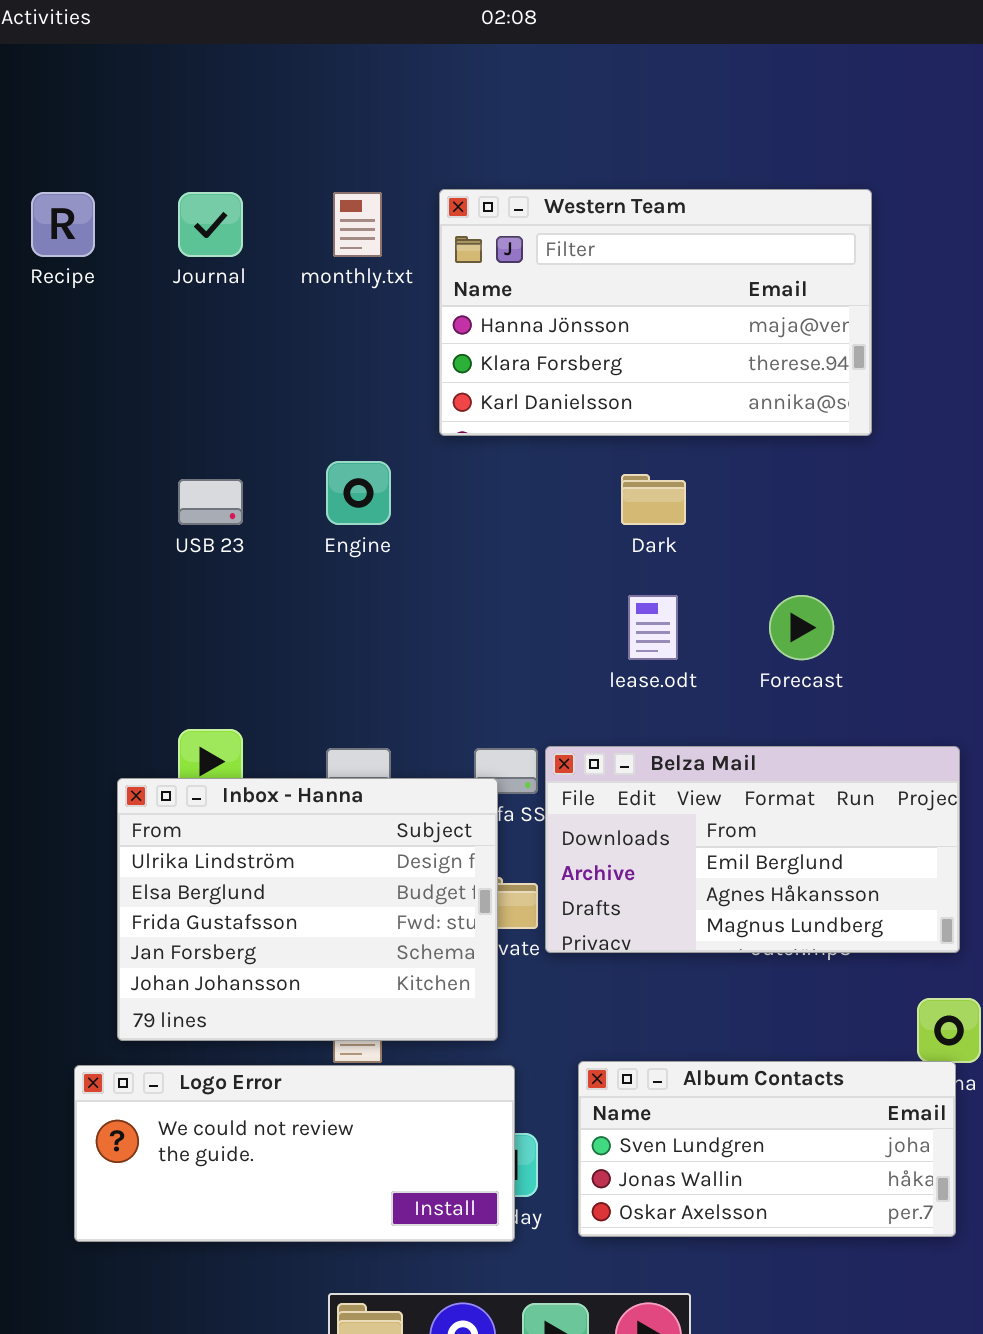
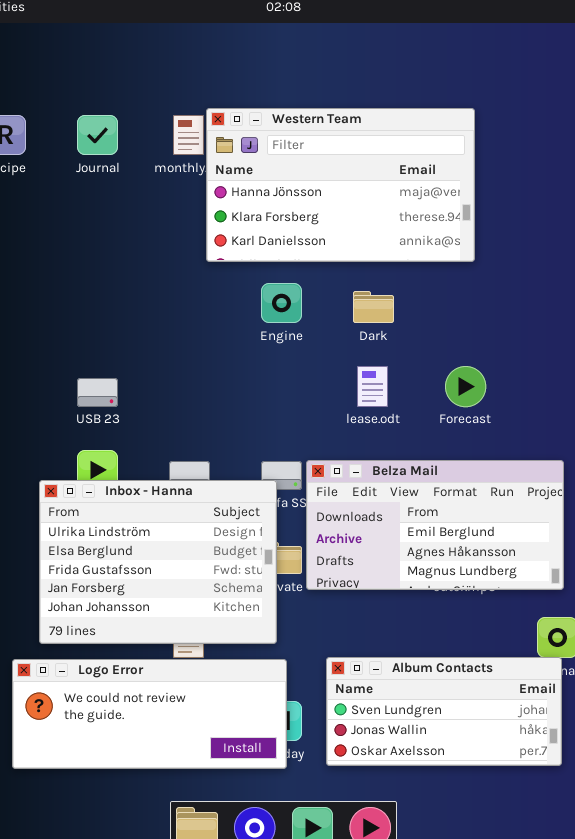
Western Team: [439,189,872,436] -> [206,108,475,262], moved
Engine: [326,461,391,525] -> [261,283,302,323], moved
USB 23: [178,479,243,525] -> [77,378,118,407], moved

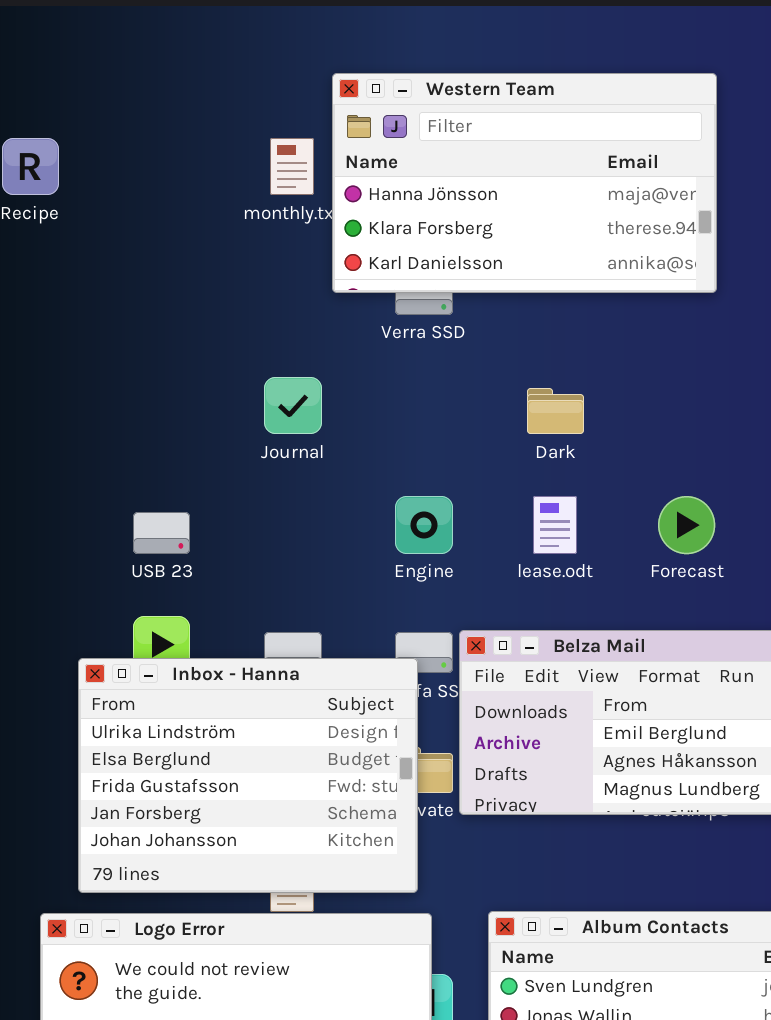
Western Team: [206,108,475,262] -> [332,73,717,293], moved
Journal: [77,115,118,155] -> [264,377,322,434], moved
Engine: [261,283,302,323] -> [395,496,453,554], moved

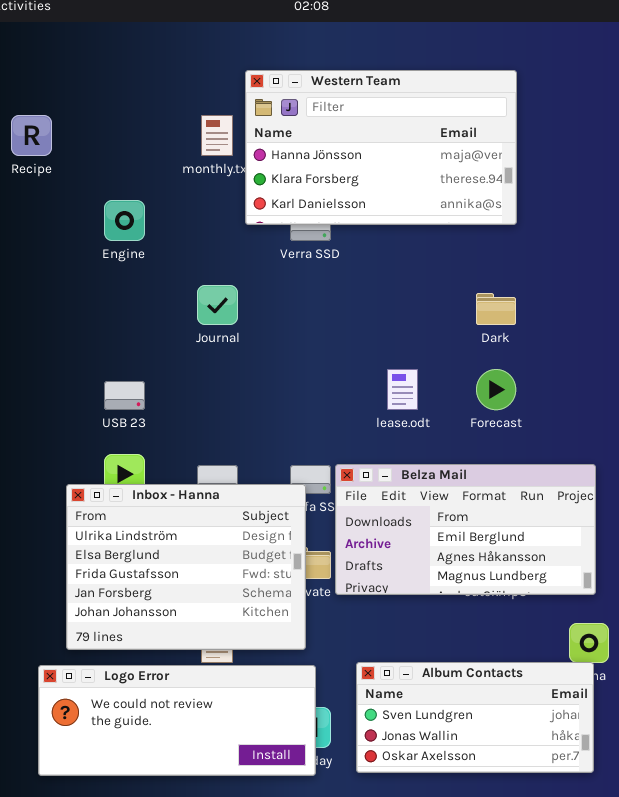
Dark: [527,388,584,434] -> [476,293,516,325], moved
Engine: [395,496,453,554] -> [104,200,145,241], moved

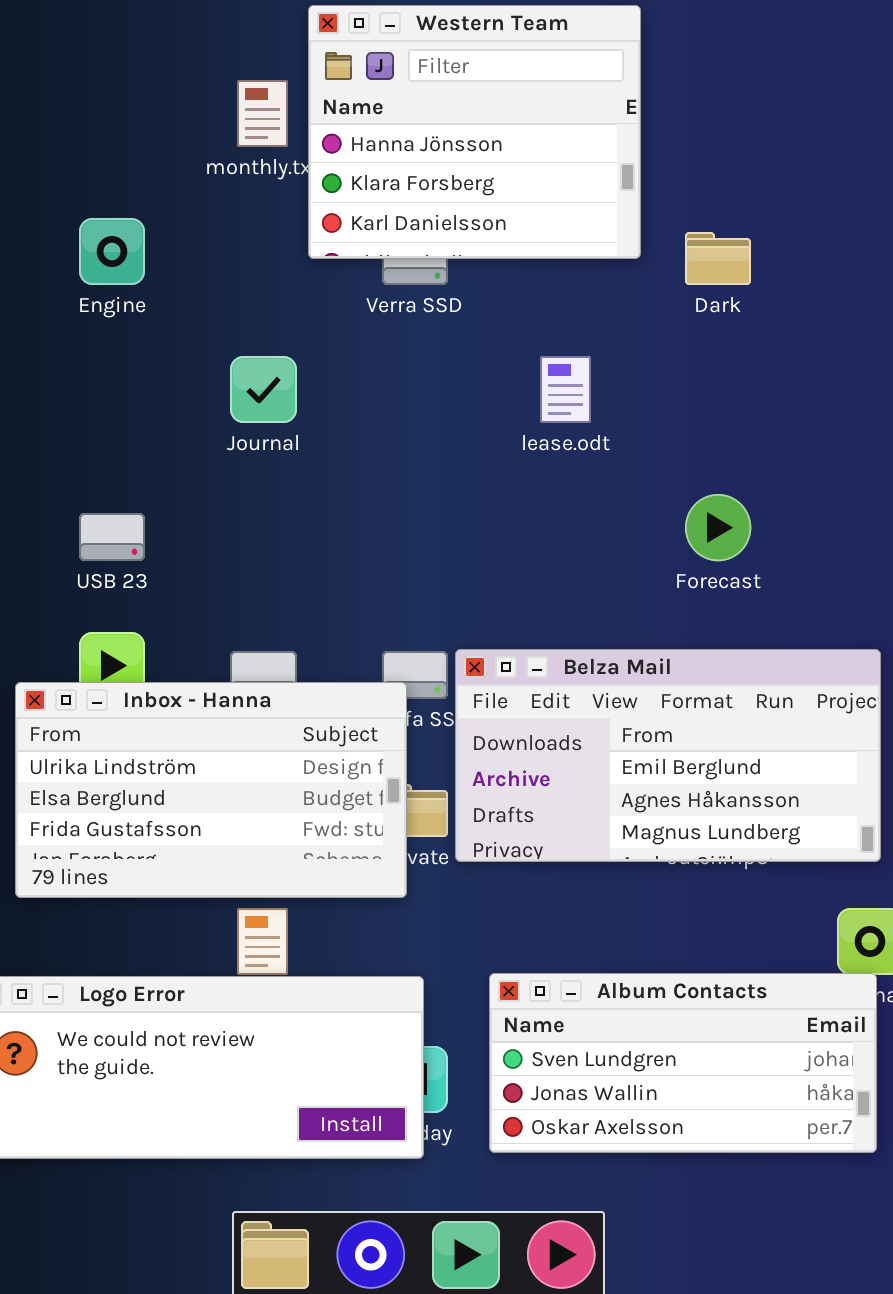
Western Team: [245,70,517,225] -> [308,5,641,259], resized
Dark: [476,293,516,325] -> [685,232,751,285], moved
lease.odt: [387,369,418,410] -> [540,356,591,423], moved
Inbox - Hanna: [66,484,306,650] -> [15,682,407,898], resized

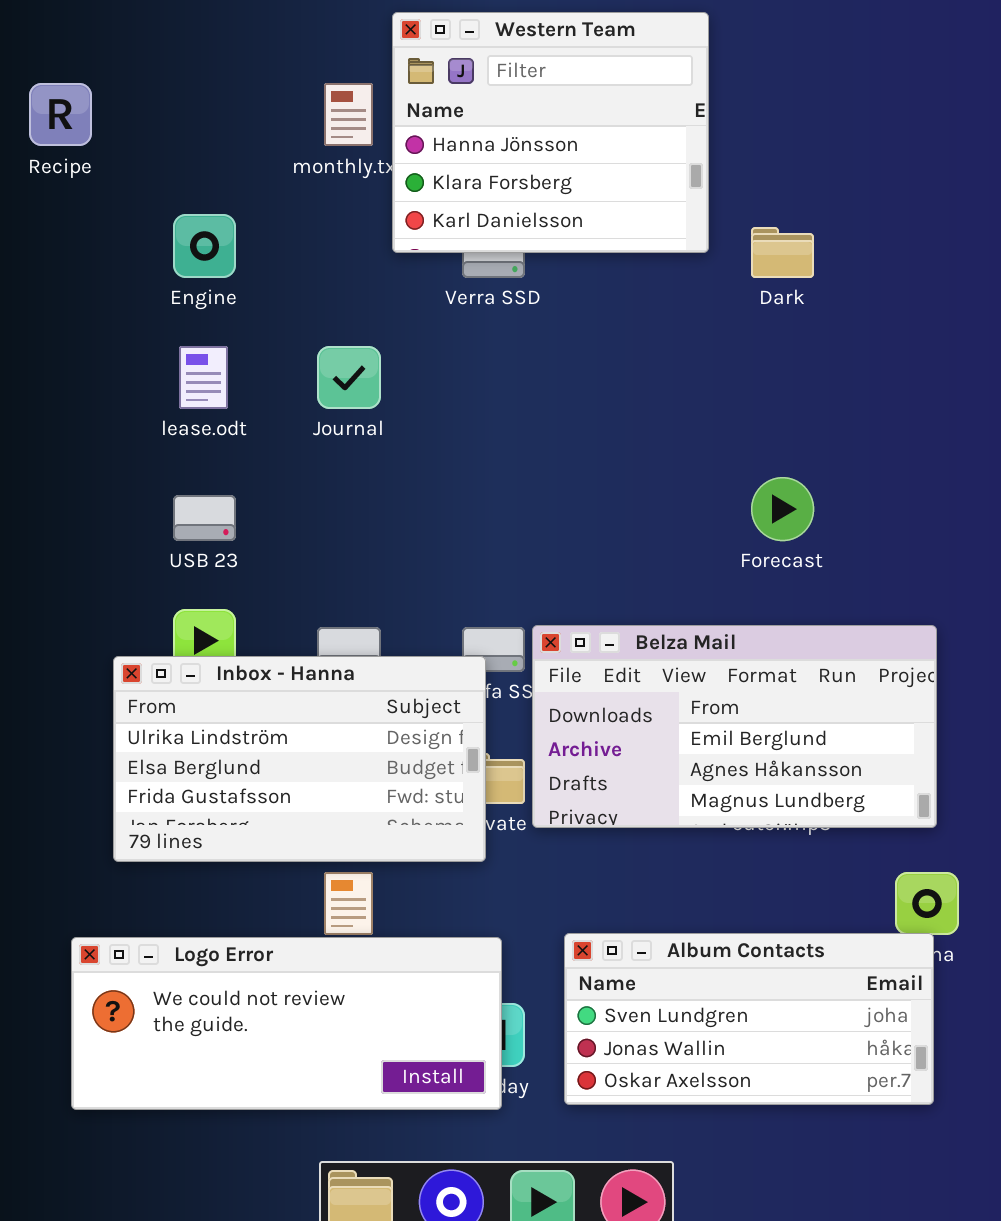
lease.odt: [540,356,591,423] -> [179,346,228,409], moved

